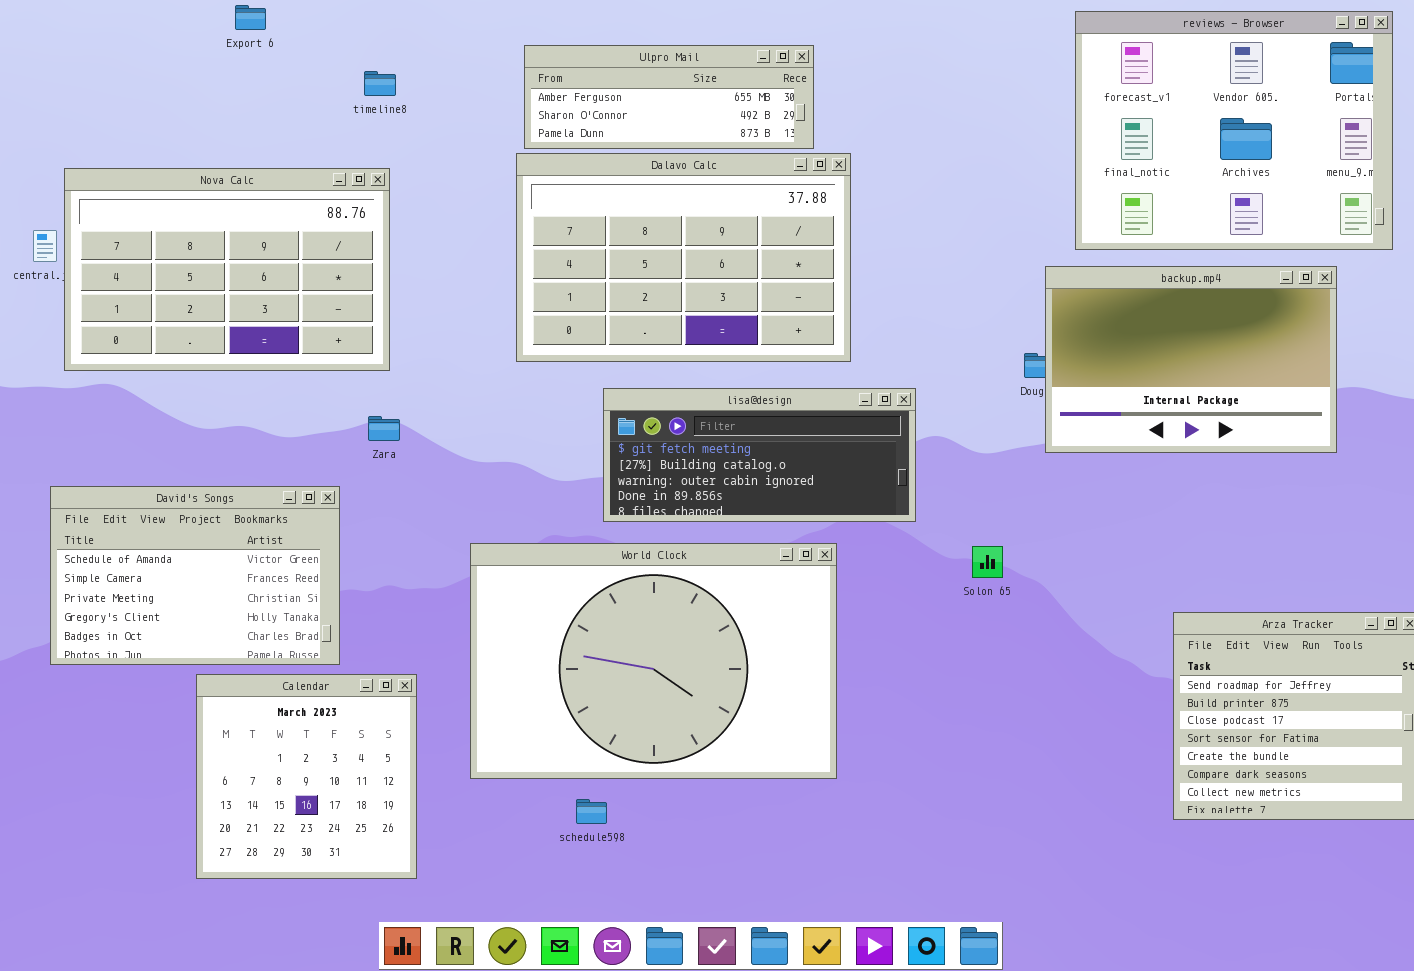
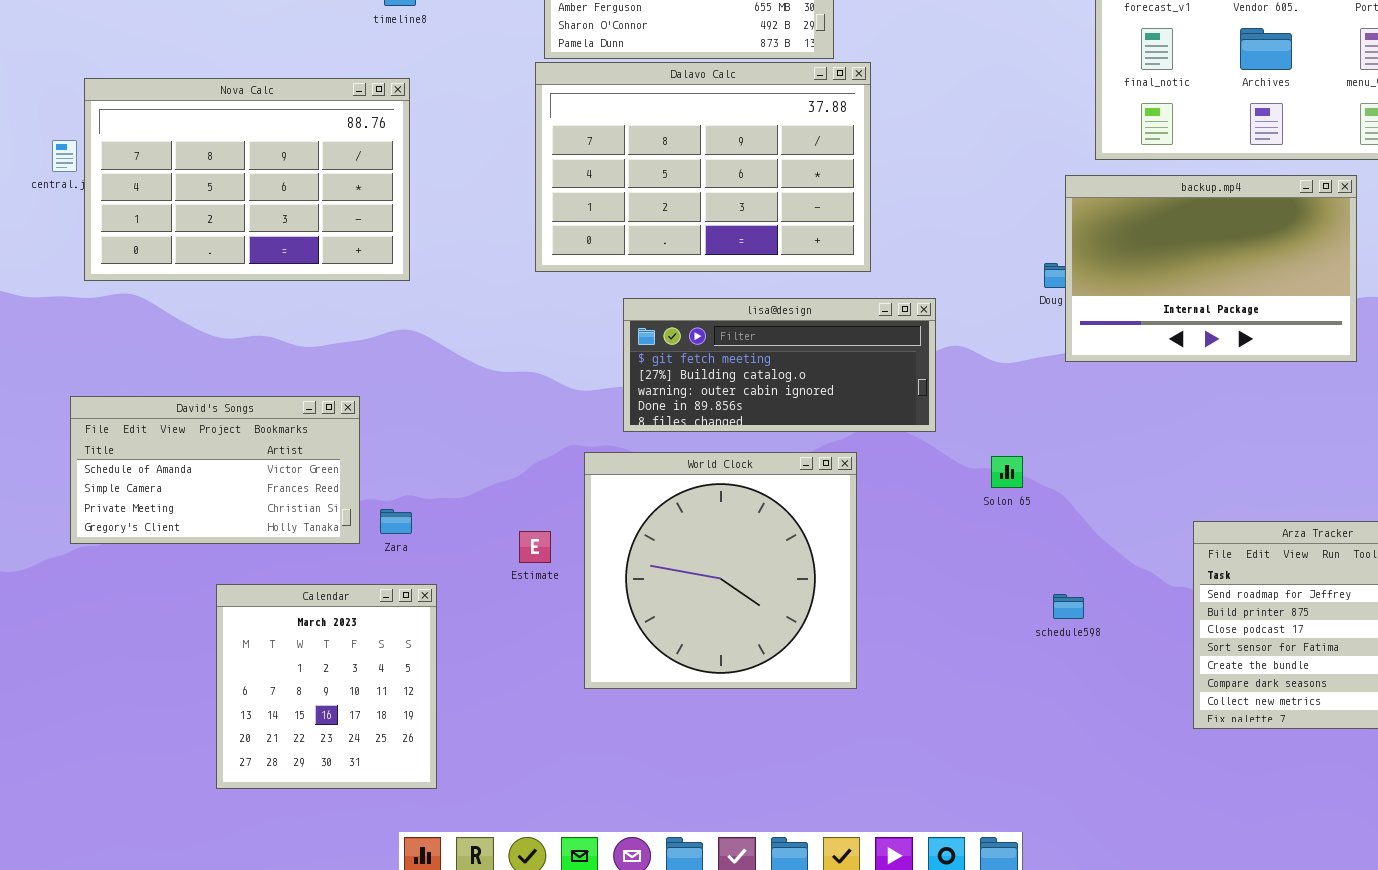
Zara: [368,416,400,441] -> [380,509,412,534], moved
David's Songs: [50,486,340,665] -> [70,396,360,544], resized
World Clock: [470,543,837,779] -> [584,452,857,689], resized
schedule598: [576,799,607,824] -> [1053,594,1084,619], moved

